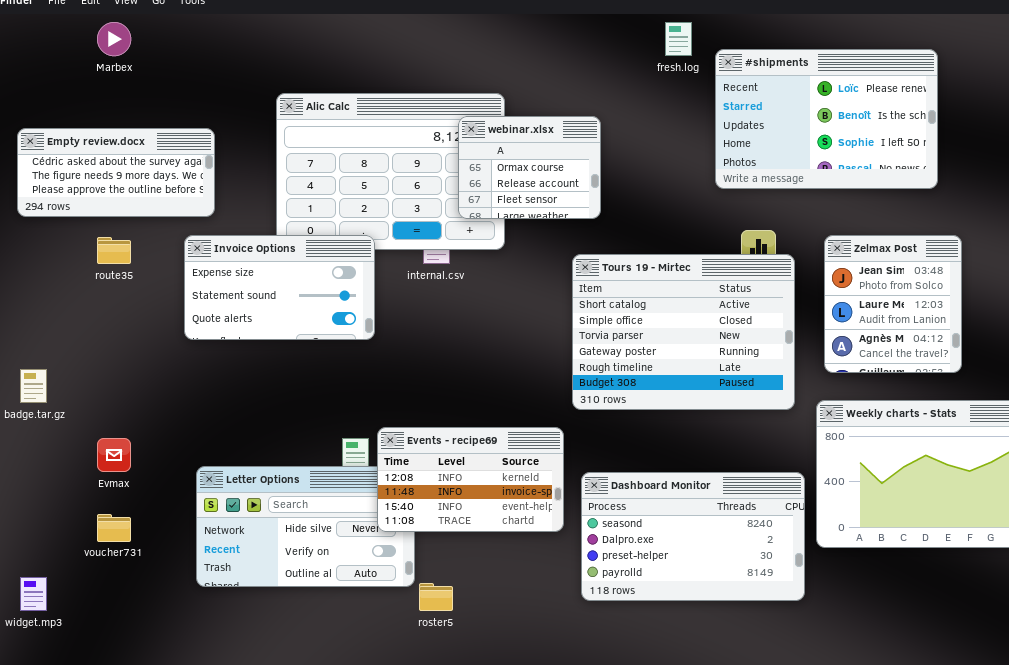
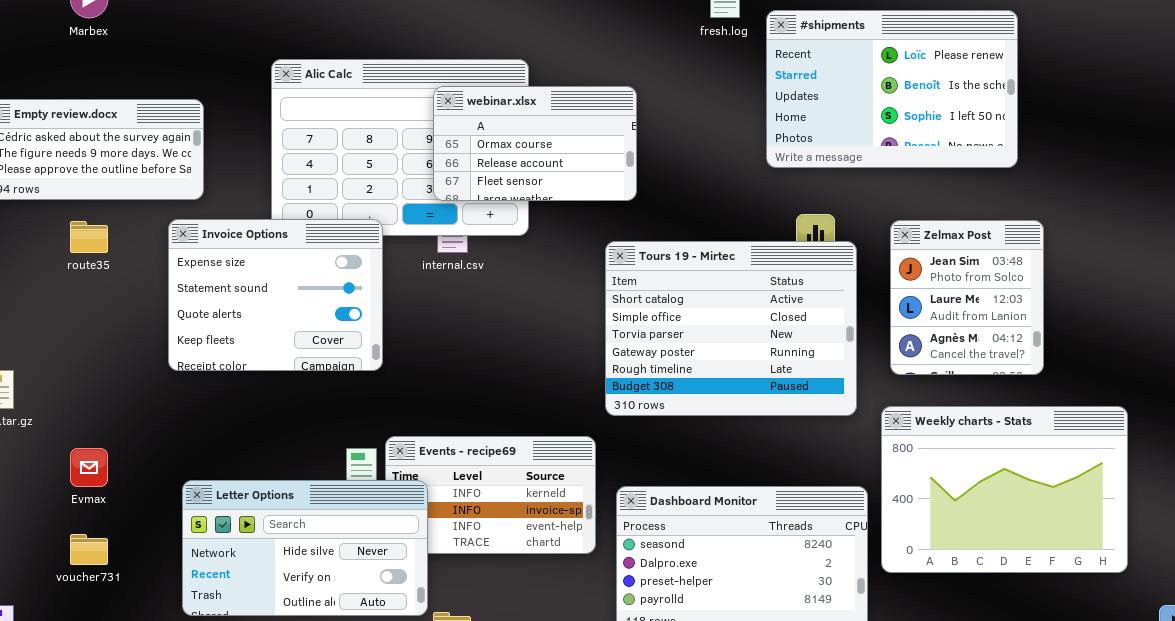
webinar.xlsx: [458,116,601,219] -> [433,86,637,201], resized
Invoice Options: [184,235,375,340] -> [168,219,383,371], resized
Letter Options: [196,466,415,587] -> [182,480,428,616], raised

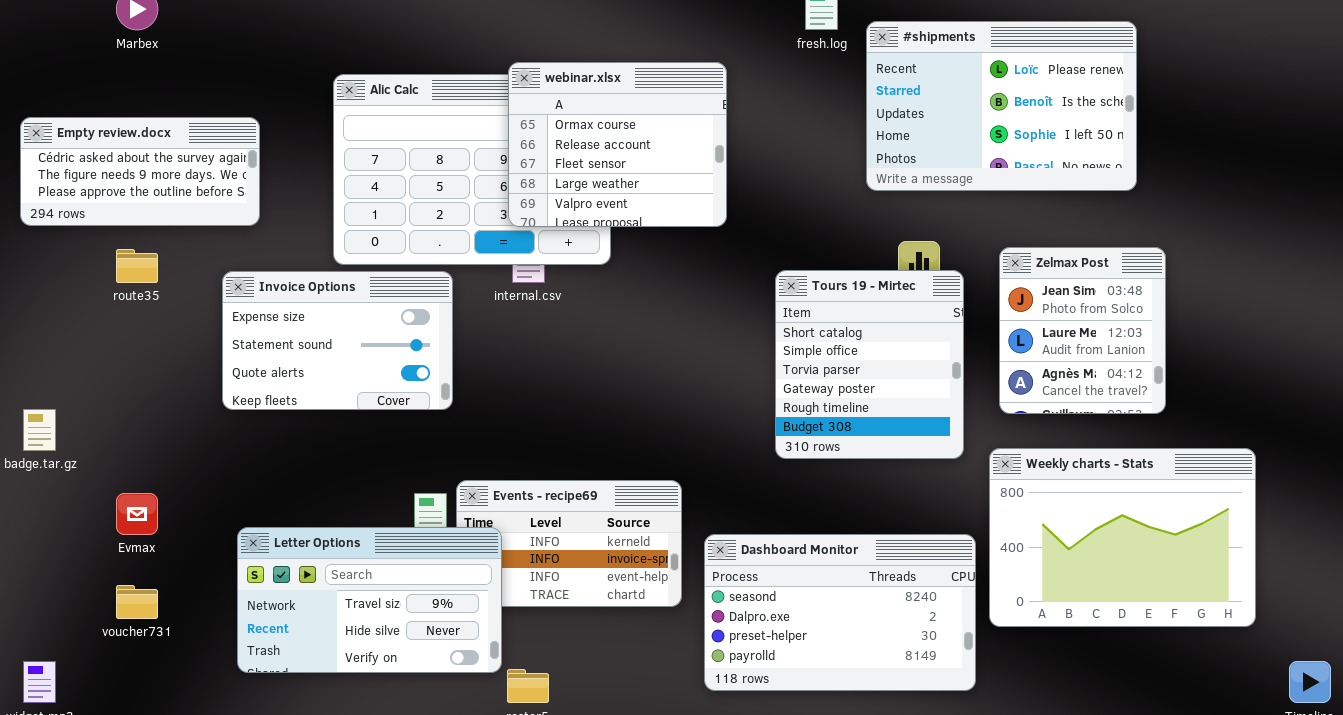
webinar.xlsx: [433,86,637,201] -> [508,62,727,227], resized
Invoice Options: [168,219,383,371] -> [222,271,453,410], resized
Tours 19 - Mirtec: [605,241,857,416] -> [775,270,964,459], resized
Letter Options: [182,480,428,616] -> [237,527,502,673], scrolled up 1 row

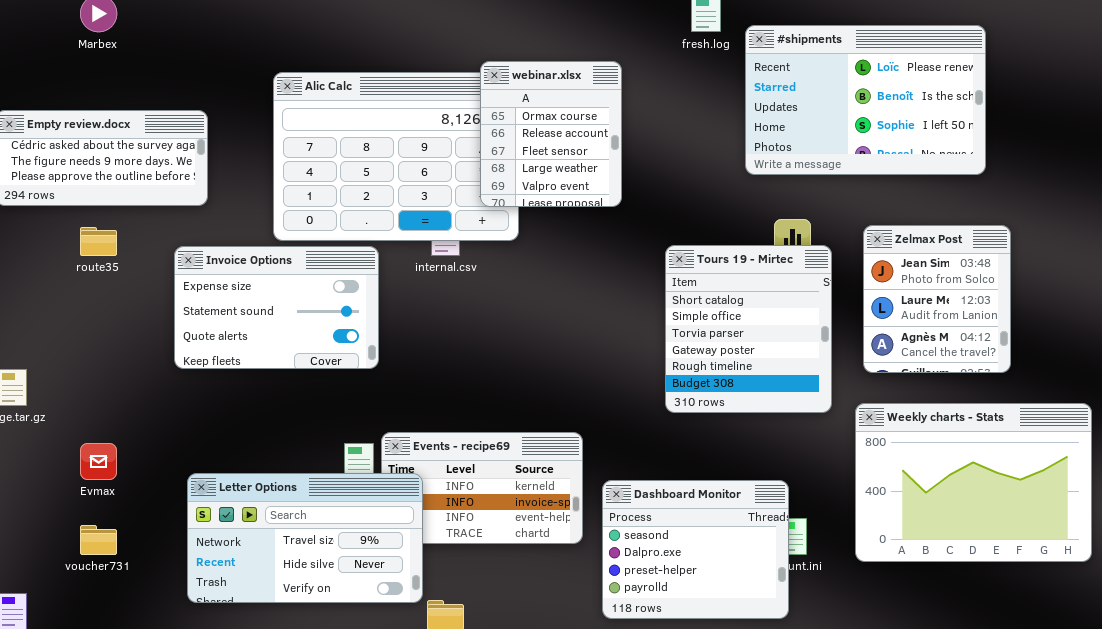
webinar.xlsx: [508,62,727,227] -> [480,61,622,207], resized
Dashboard Monitor: [704,534,976,691] -> [602,480,789,619], resized

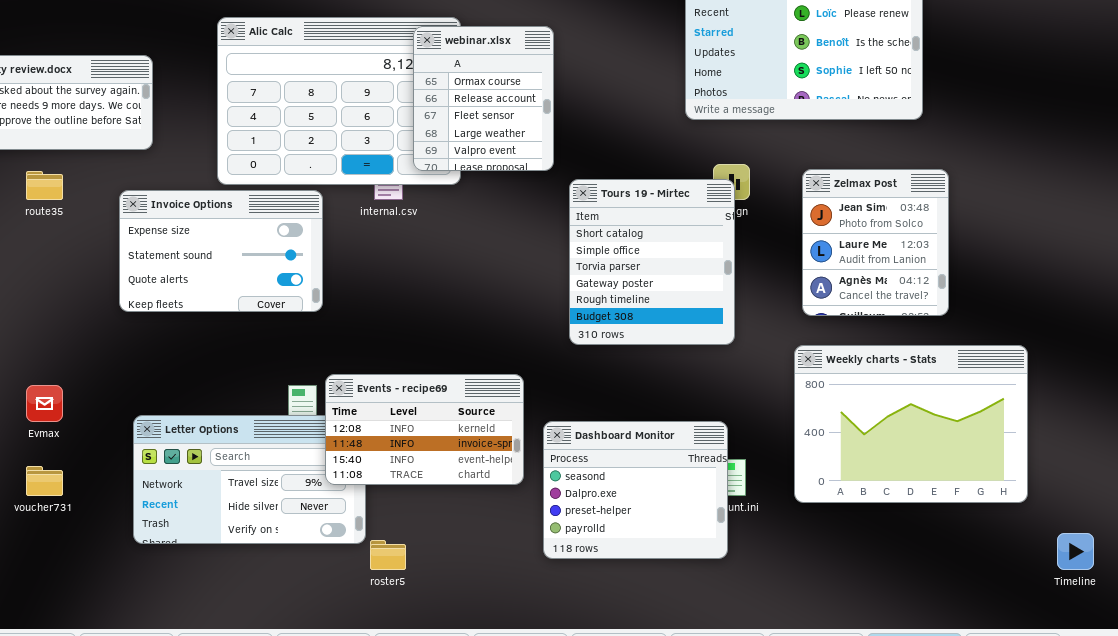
webinar.xlsx: [480,61,622,207] -> [413,26,554,171], moved
Tours 19 - Mirtec: [665,245,832,413] -> [569,179,735,345], moved
Events - recipe69: [381,432,583,544] -> [325,374,524,485], raised

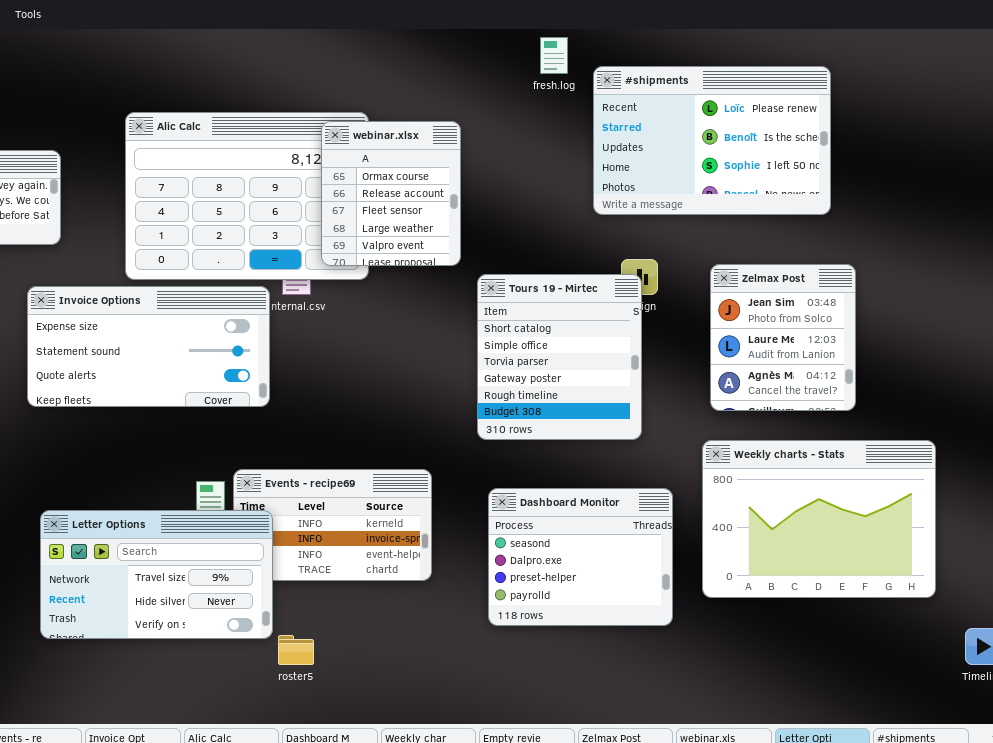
Invoice Options: [119,190,323,312] -> [27,286,270,407], resized
Letter Options: [133,415,366,544] -> [40,510,273,639], raised
Dashboard Monitor: [543,421,728,559] -> [488,488,673,626], moved

